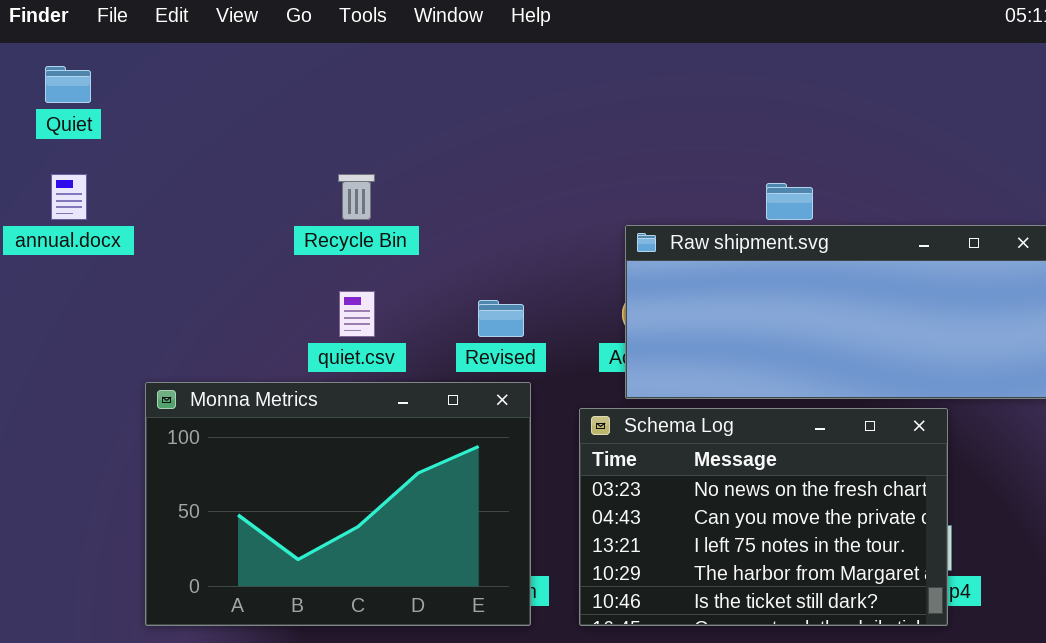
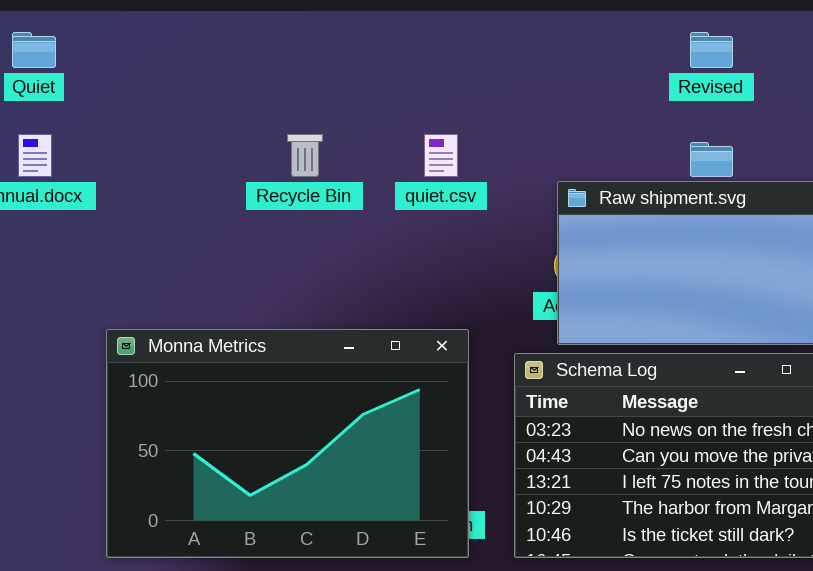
quiet.csv: [339,291,375,337] -> [424,134,458,177], moved
Revised: [478,300,524,337] -> [690,32,733,68], moved

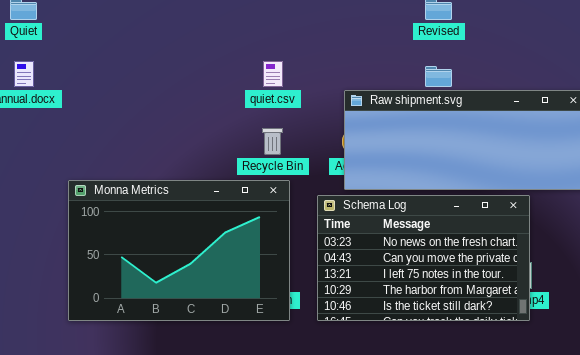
Recycle Bin: [287,134,323,177] -> [262,128,283,155], moved

